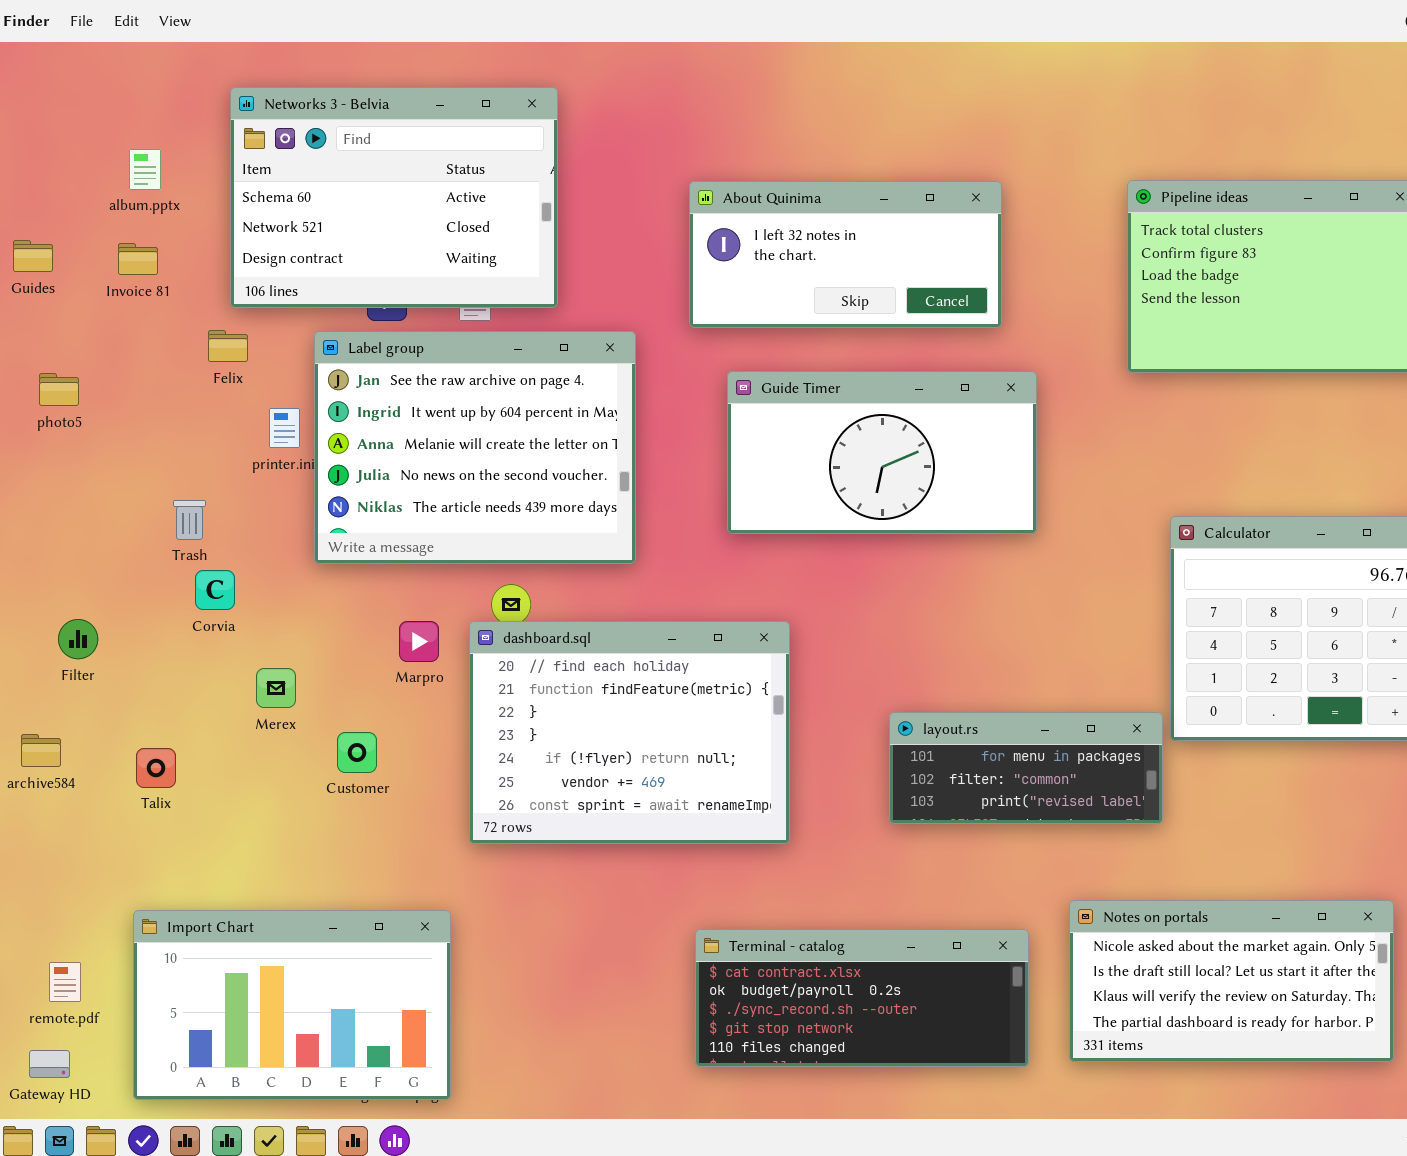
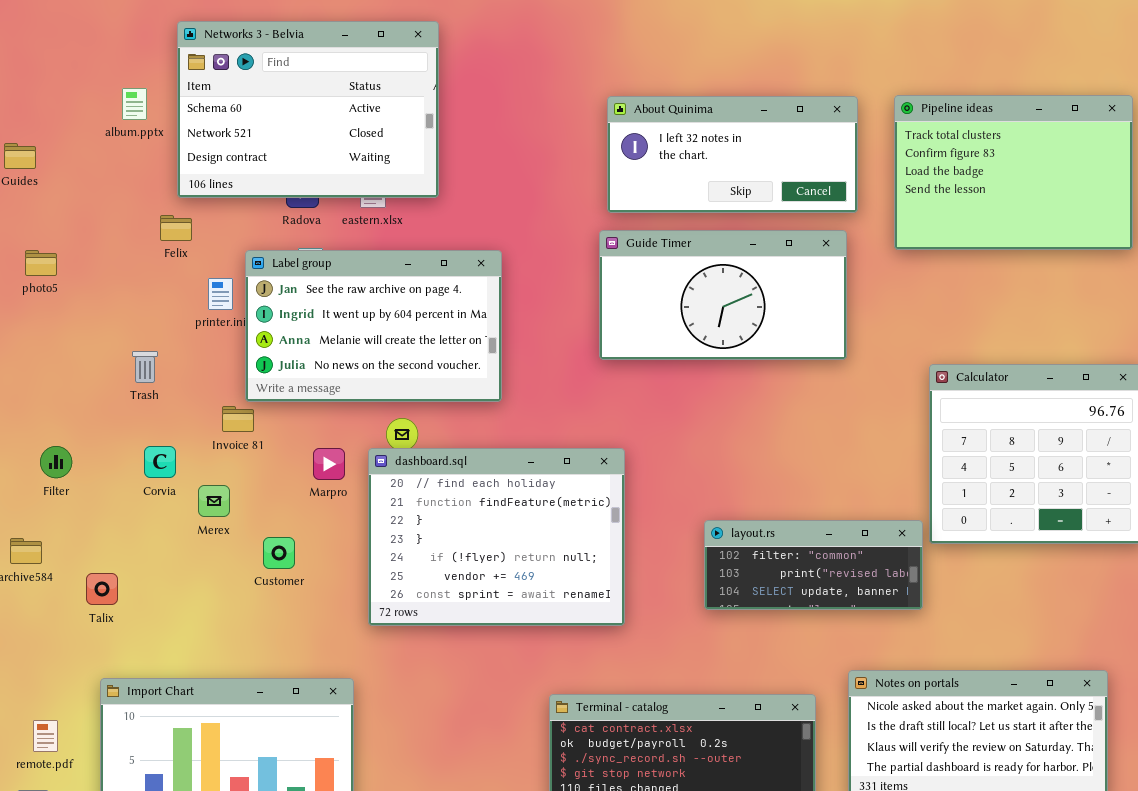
album.pptx: [129,149,161,190] -> [122,88,147,120], moved
About Quinima: [689,181,1002,328] -> [607,96,858,213], moved
Invoice 81: [118,243,158,275] -> [222,406,254,432], moved
Label group: [314,331,636,564] -> [245,250,502,402], resized
Guide Timer: [727,371,1037,534] -> [599,230,847,360], moved
Corvia: [195,570,235,610] -> [144,446,176,478], moved
layout.rs: [889,712,1163,824] -> [704,520,923,610], scrolled down 1 row
Talix: [136,748,176,788] -> [86,573,118,605], moved

